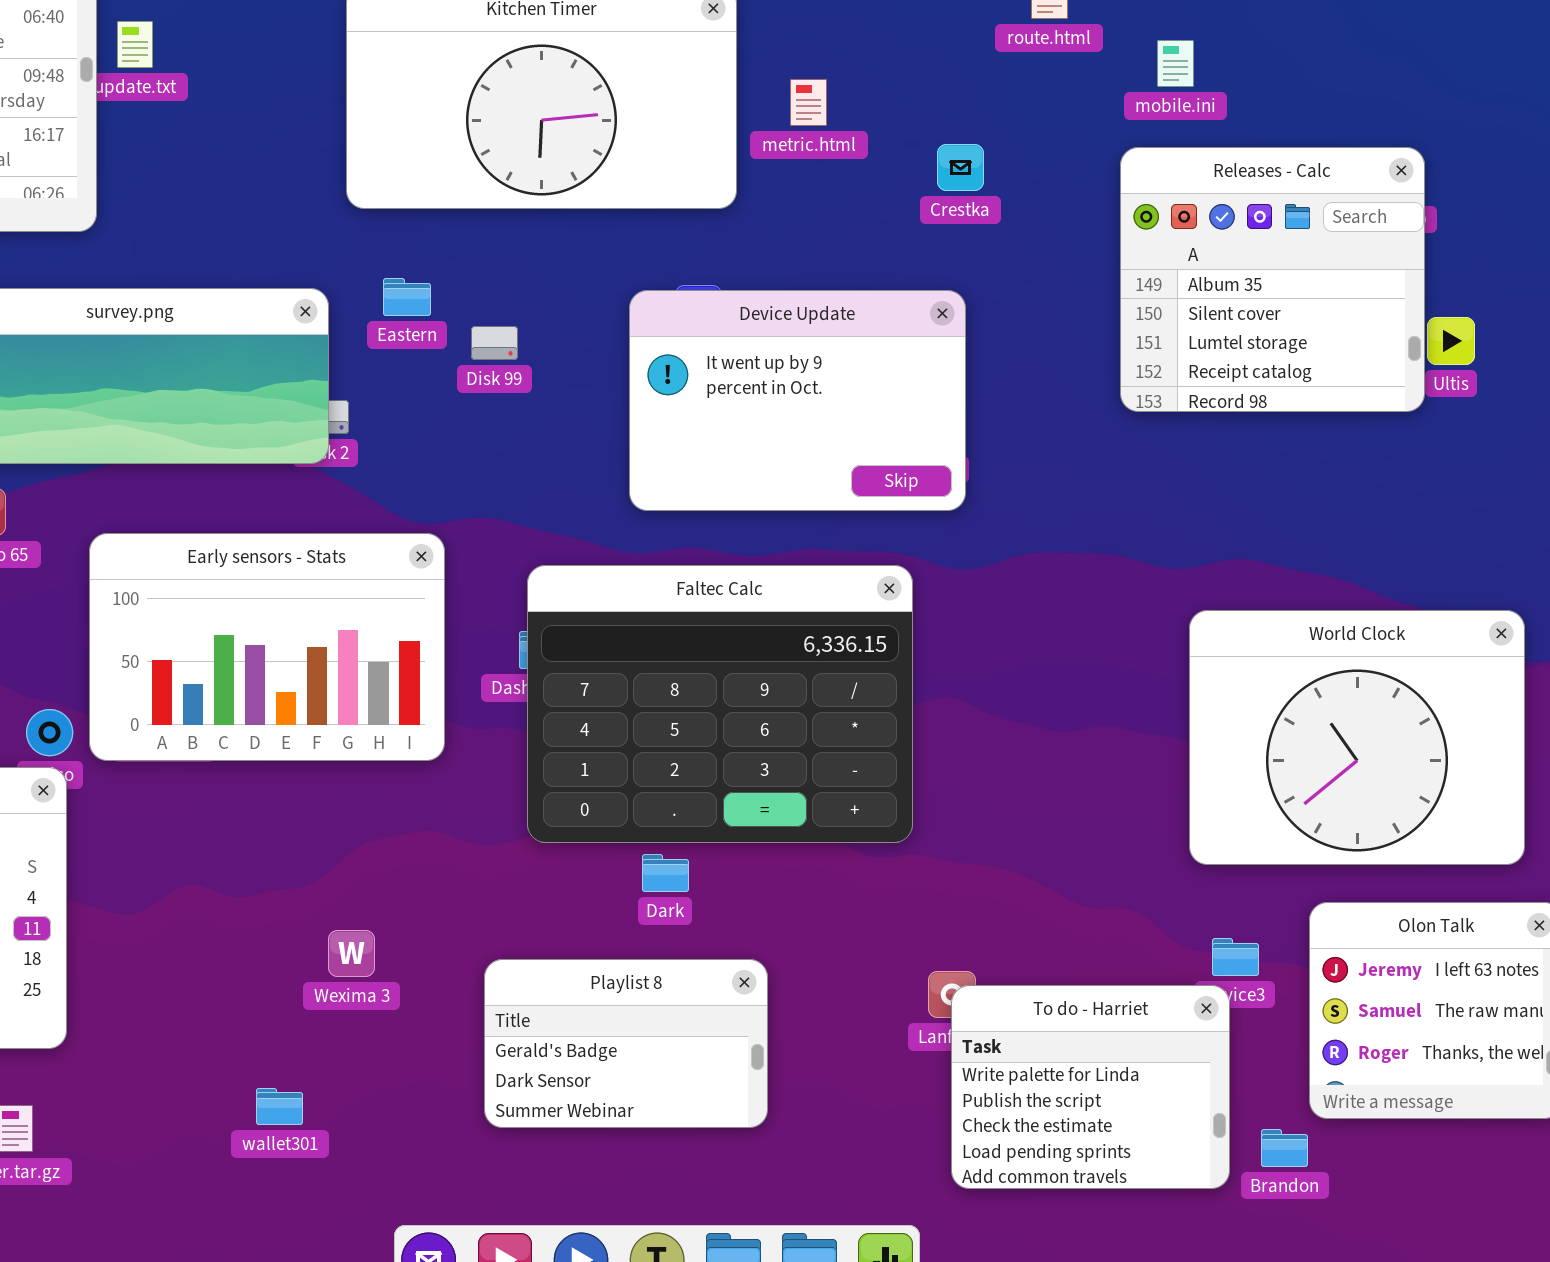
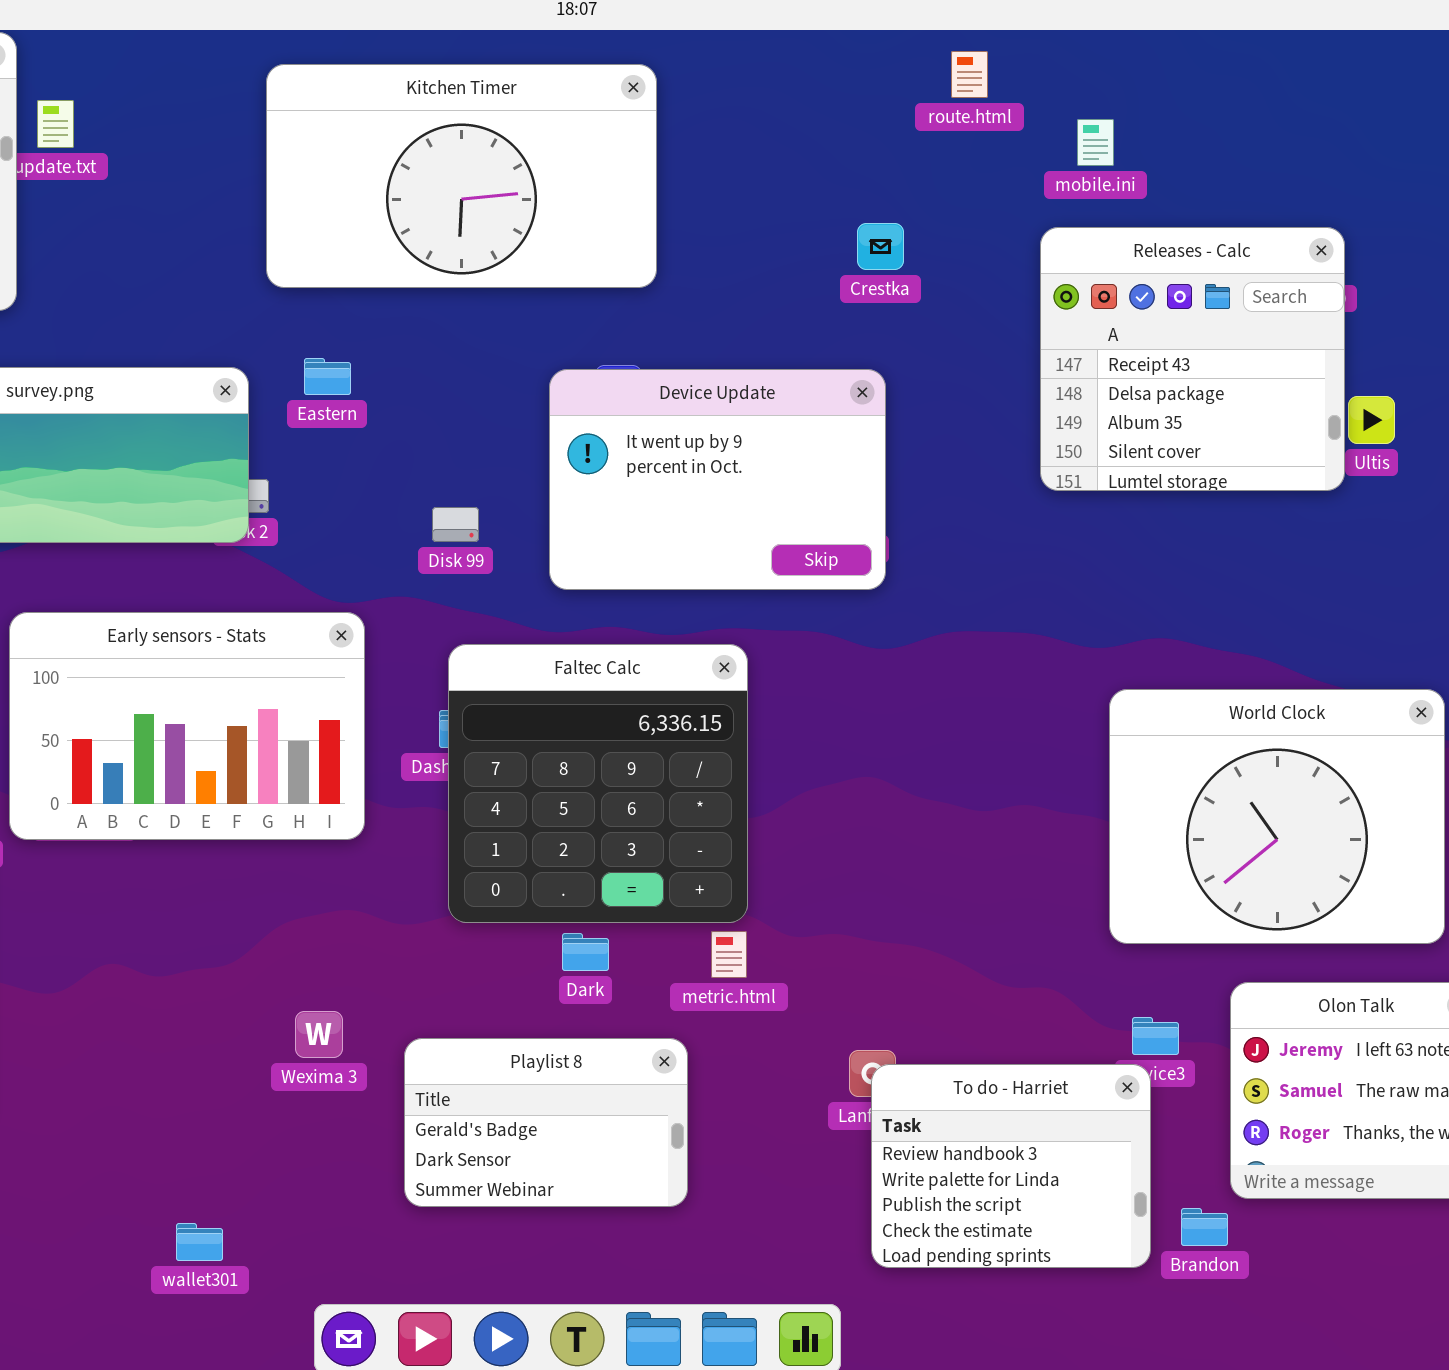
metric.html: [790,79,827,126] -> [711,931,747,978], moved
Releases - Calc: [1120,147,1425,412] -> [1040,227,1345,491], scrolled up 2 rows
Disk 99: [471,326,518,360] -> [432,507,479,542], moved
Faltec Calc: [527,565,913,843] -> [448,644,748,923], resized
Wexima 3: [328,930,375,977] -> [295,1011,343,1058], moved
To do - Harriet: [951,985,1230,1189] -> [871,1064,1151,1268], scrolled up 1 row
wallet301: [256,1088,303,1125] -> [176,1223,223,1261], moved

